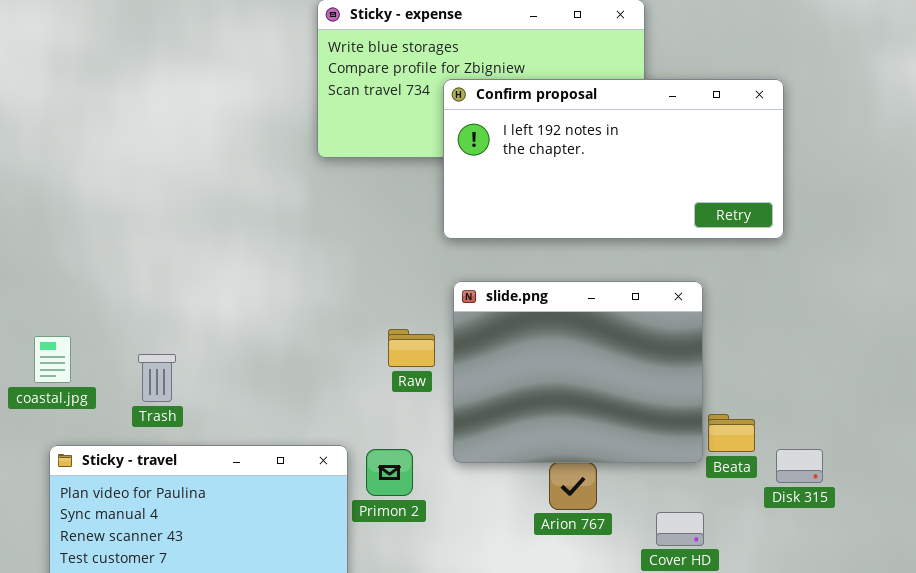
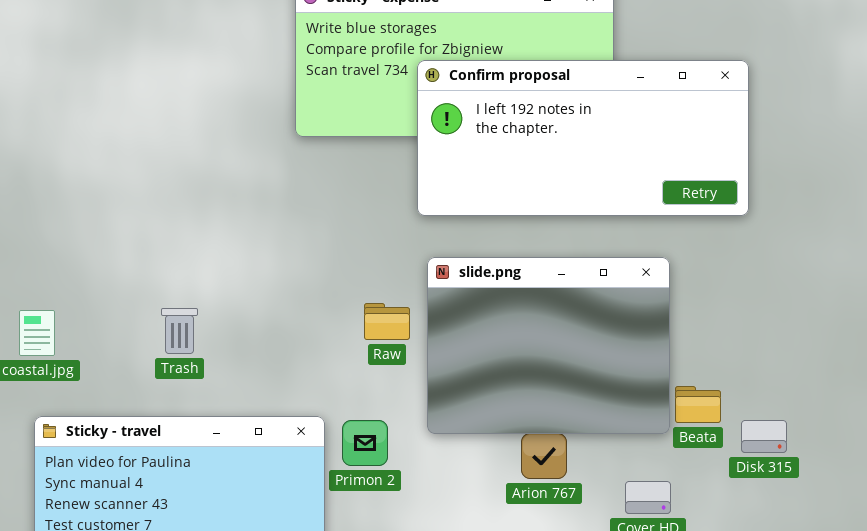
Trash: [138,354,176,402] -> [161,308,198,354], moved

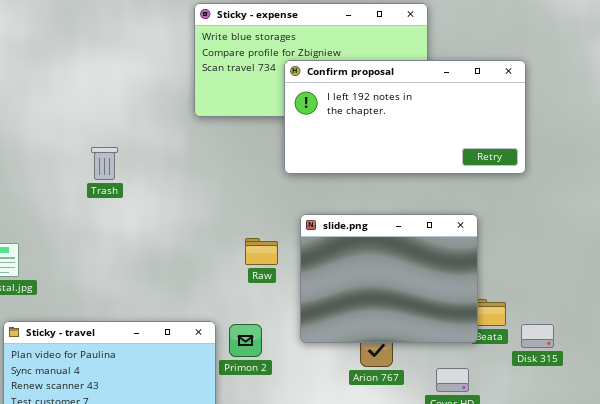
slide.png: [427,257,670,434] -> [300,214,478,343], moved
Trash: [161,308,198,354] -> [91,147,118,180], moved

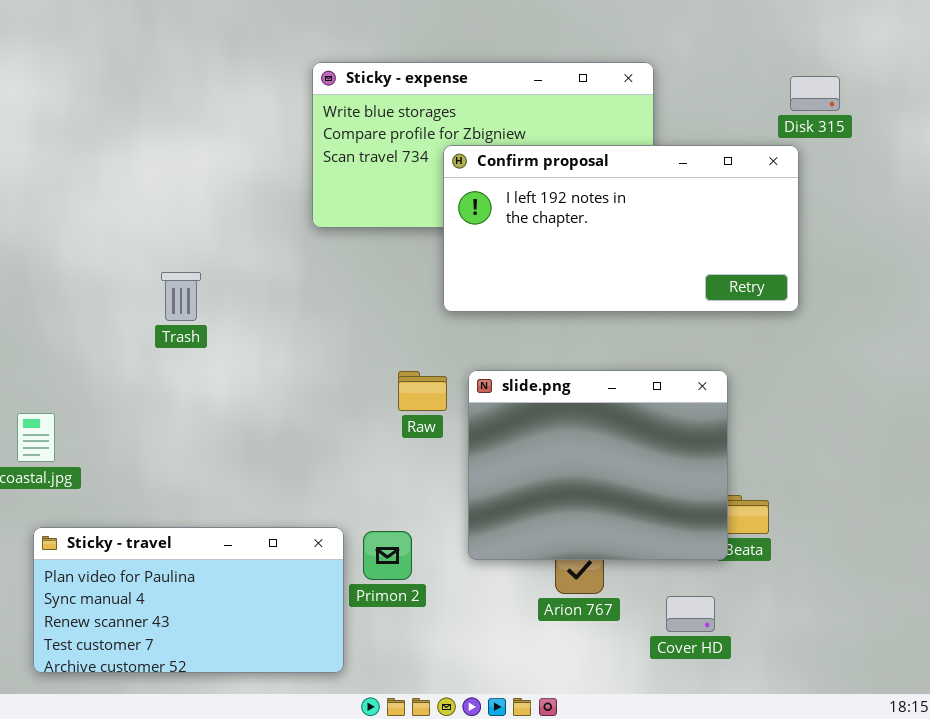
Raw: [245,238,278,265] -> [398,371,447,411], moved
Disk 315: [521,324,554,348] -> [790,76,840,111], moved

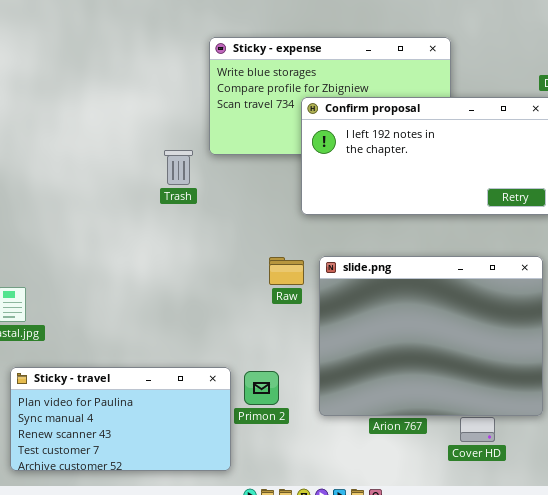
Trash: [161,272,201,321] -> [164,150,193,185], moved
slide.png: [468,370,728,560] -> [319,256,543,416], resized

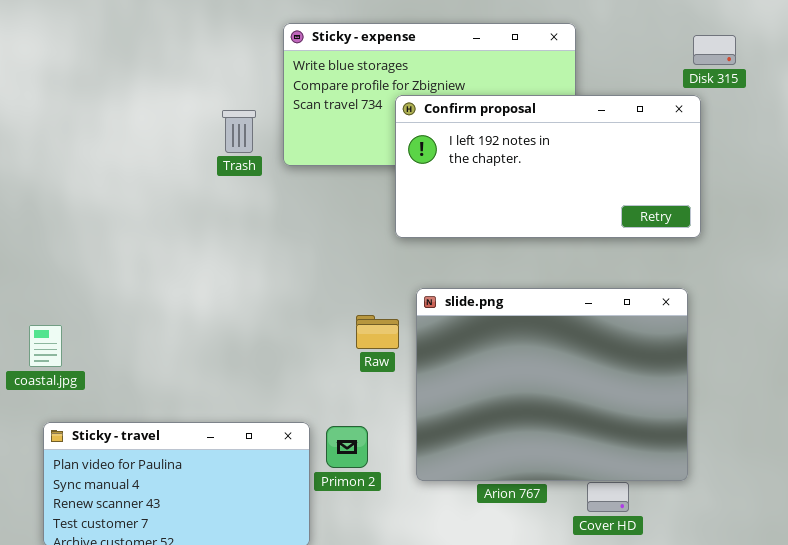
Trash: [164,150,193,185] -> [222,110,256,153], moved
Raw: [269,257,304,285] -> [356,315,399,349], moved

